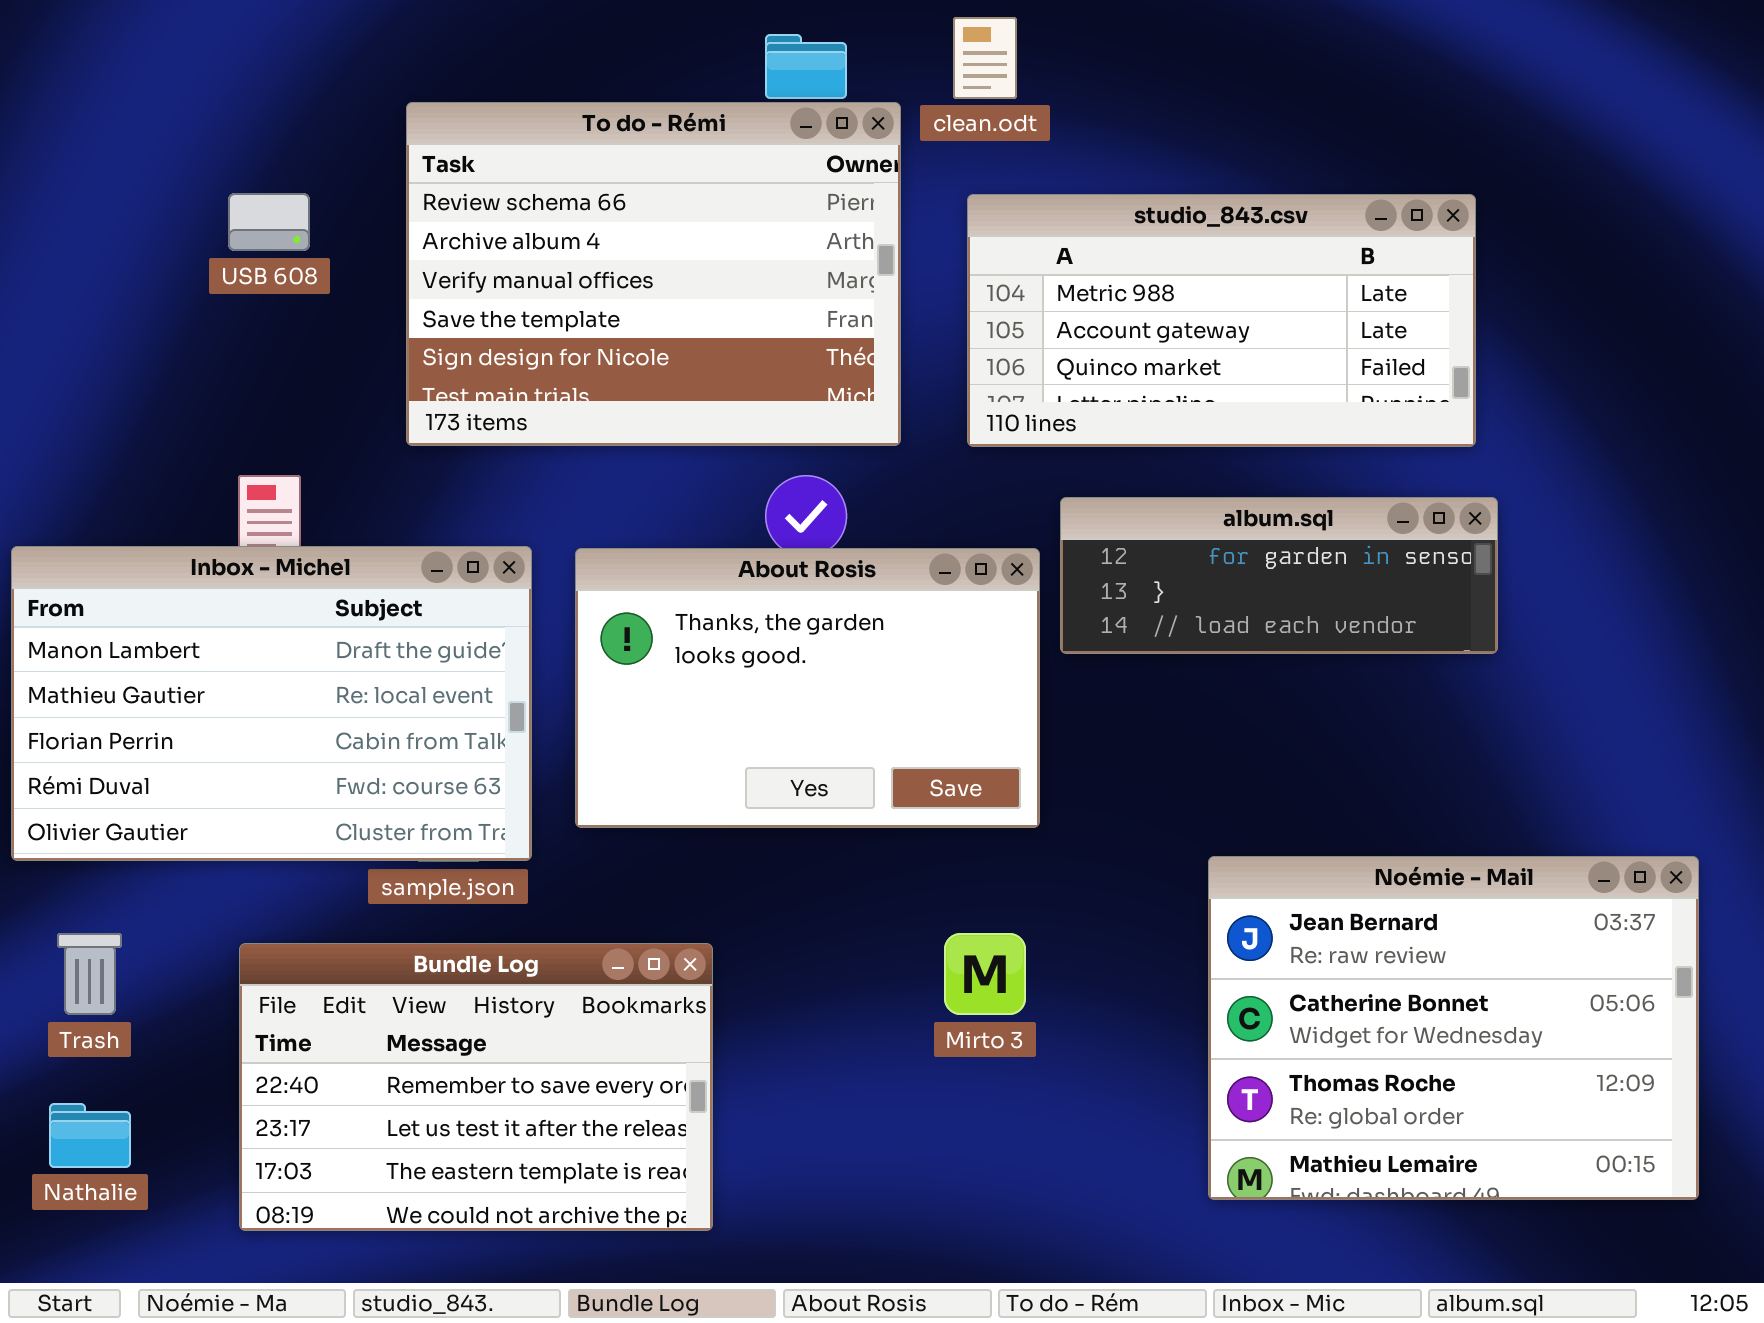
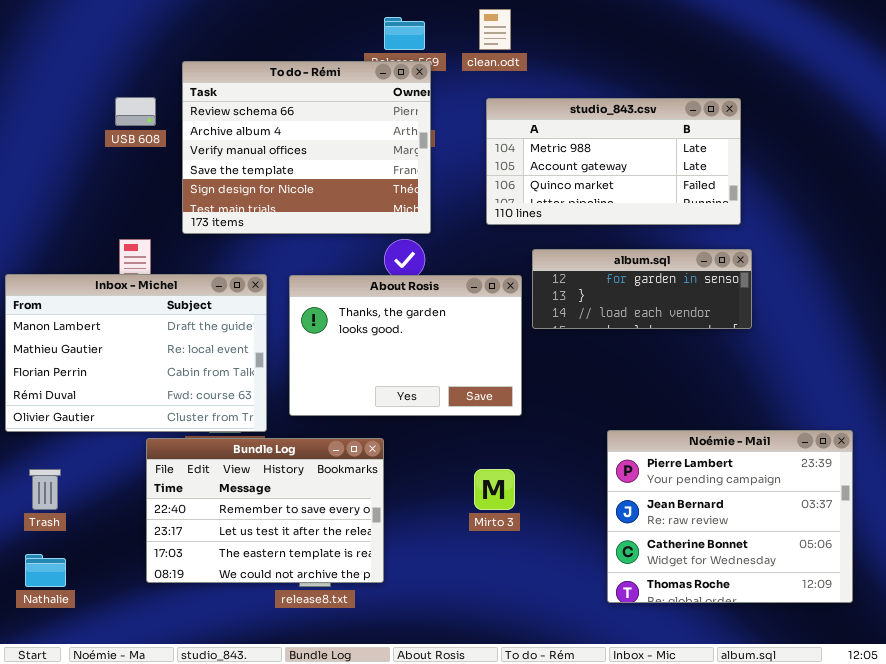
To do - Rémi: [406,102,901,446] -> [182,61,431,234], moved
Noémie - Mail: [1208,856,1699,1200] -> [607,430,853,603], scrolled up 1 row
Bundle Log: [239,943,713,1231] -> [146,438,384,583], moved

